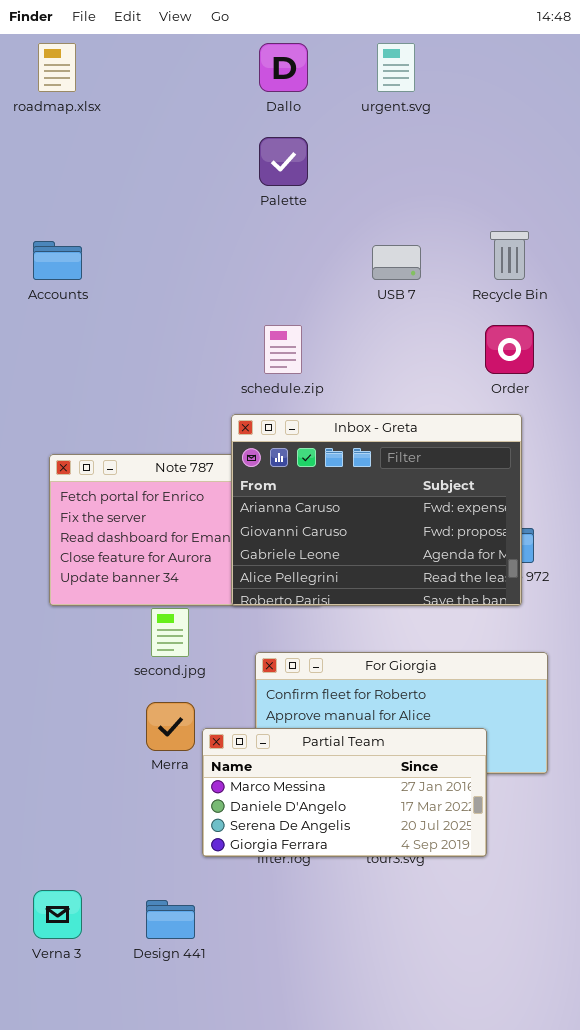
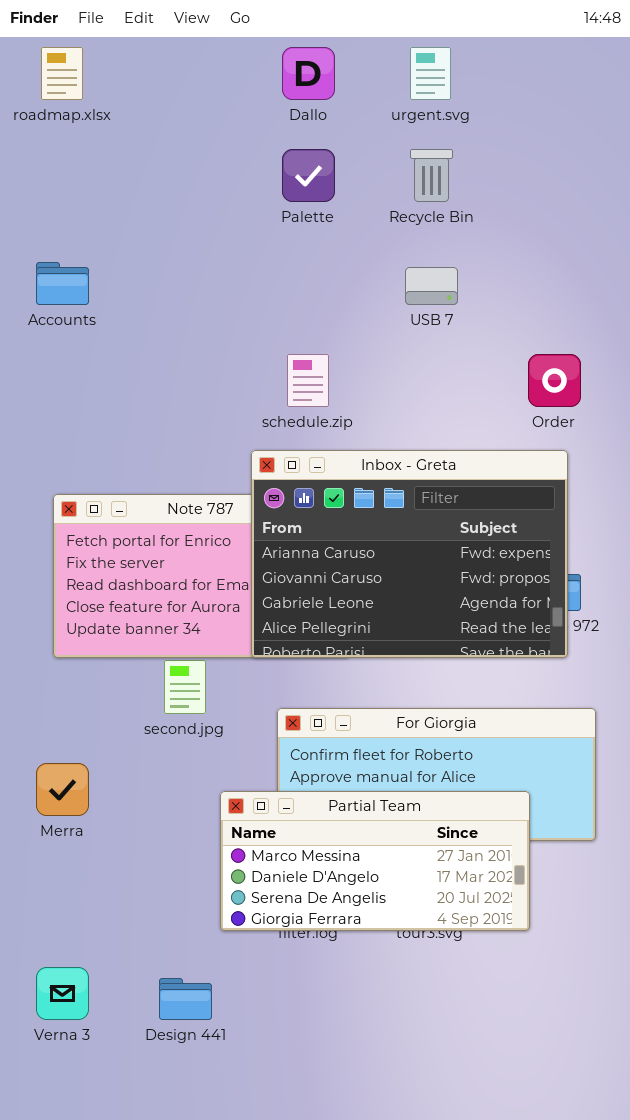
Recycle Bin: [490,231,529,280] -> [410,149,453,202], moved
Merra: [146,702,195,751] -> [36,763,89,816], moved

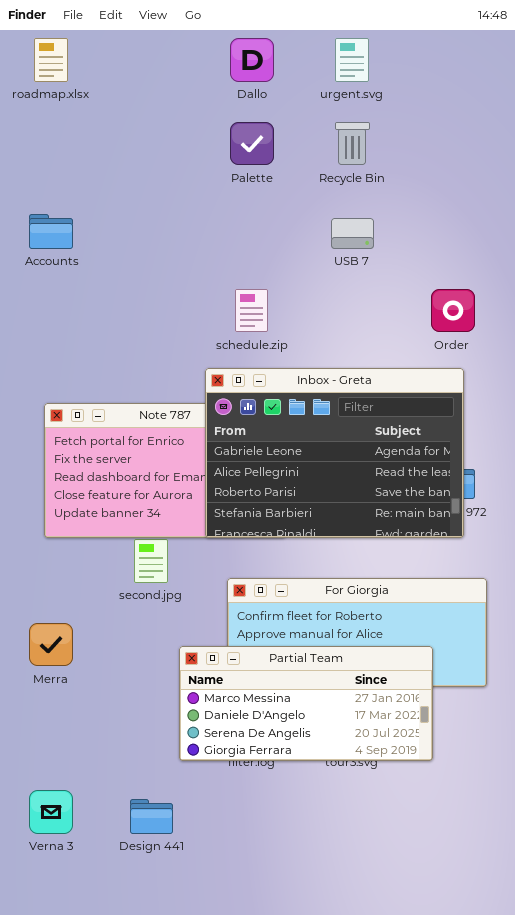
Inbox - Greta: [251,450,568,658] -> [205,368,464,538], scrolled down 2 rows

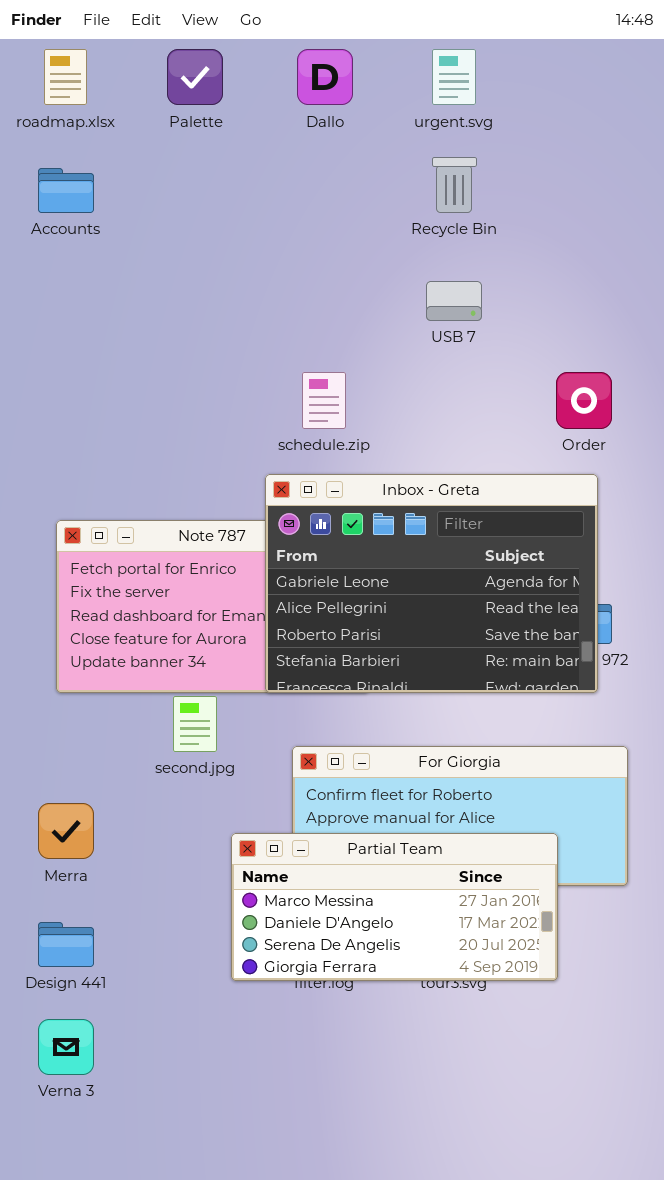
Palette: [230,122,274,165] -> [167,49,223,105], moved
Accounts: [29,214,73,249] -> [38,168,94,213], moved
Design 441: [130,799,173,834] -> [38,922,94,967], moved

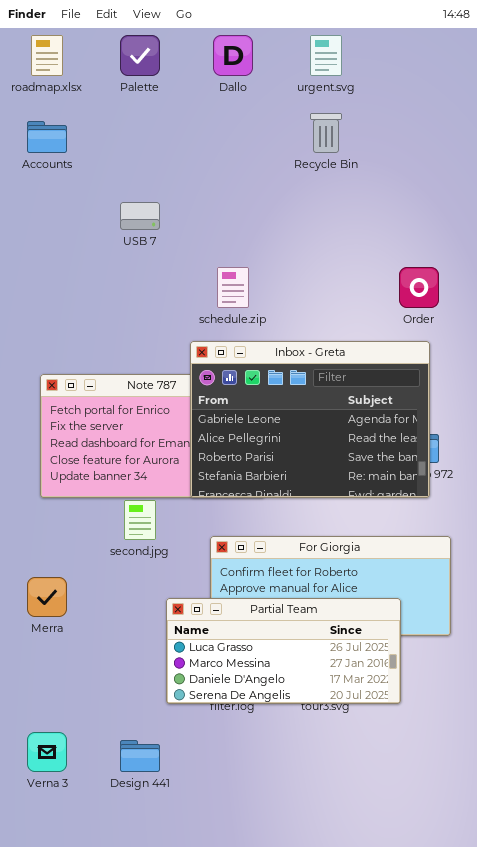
USB 7: [426,281,482,321] -> [120,202,160,230], moved
Partial Team: [231,833,558,981] -> [166,598,401,704], scrolled up 1 row
Design 441: [38,922,94,967] -> [120,740,160,772], moved

